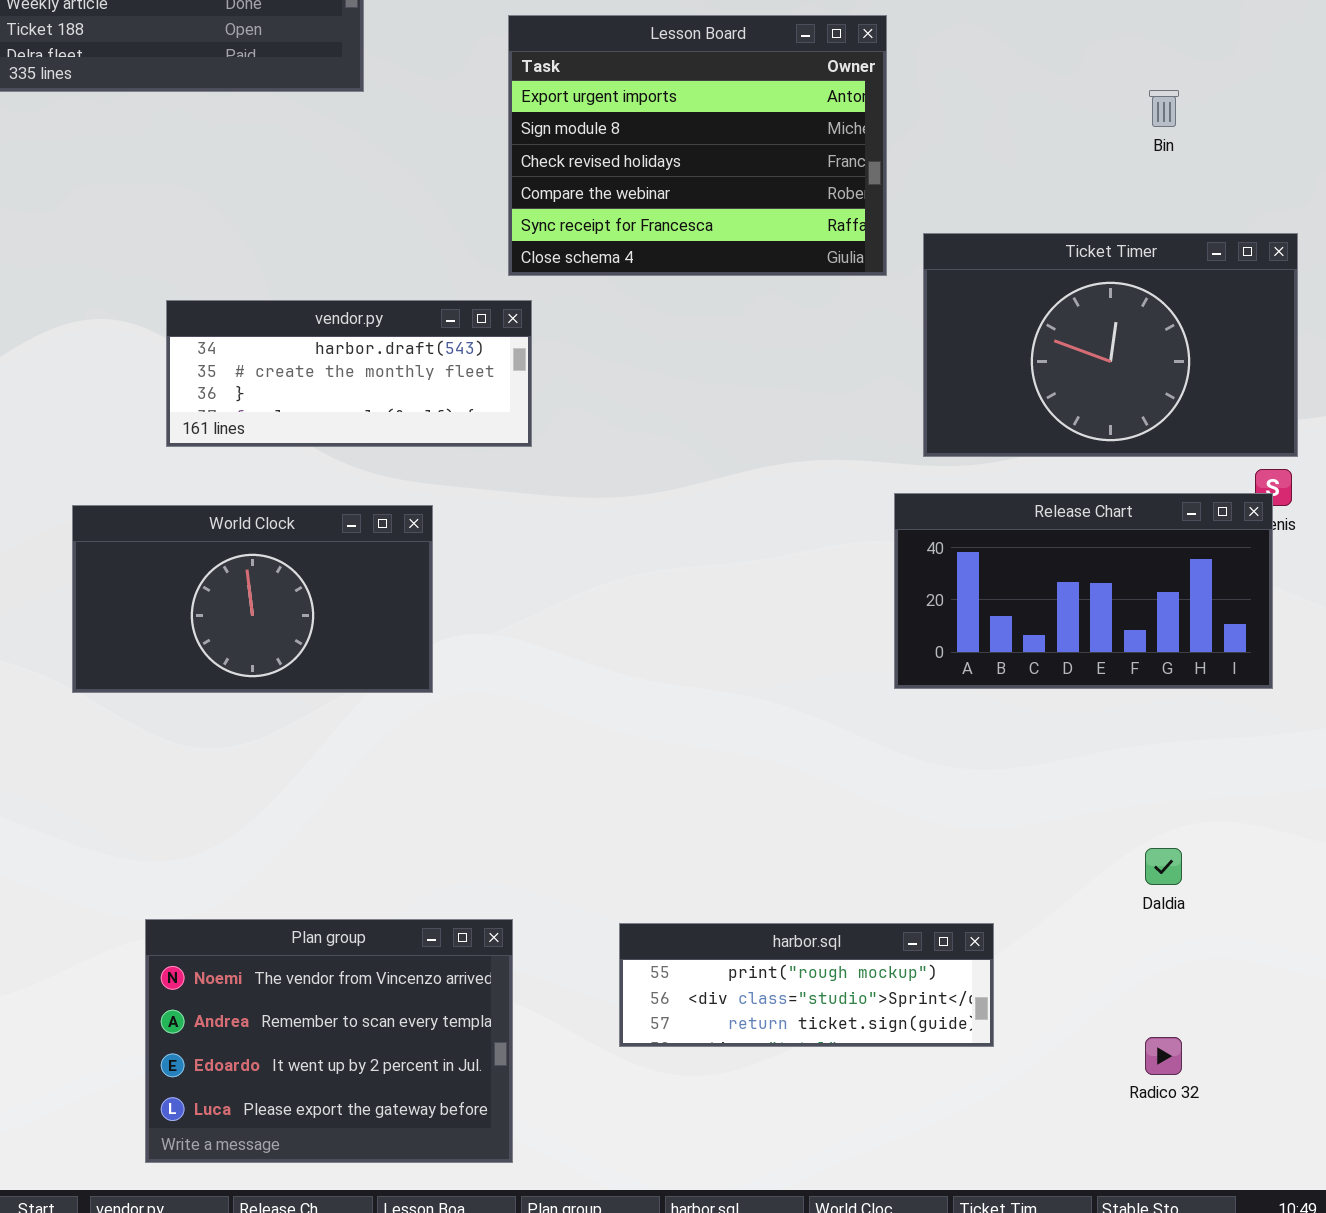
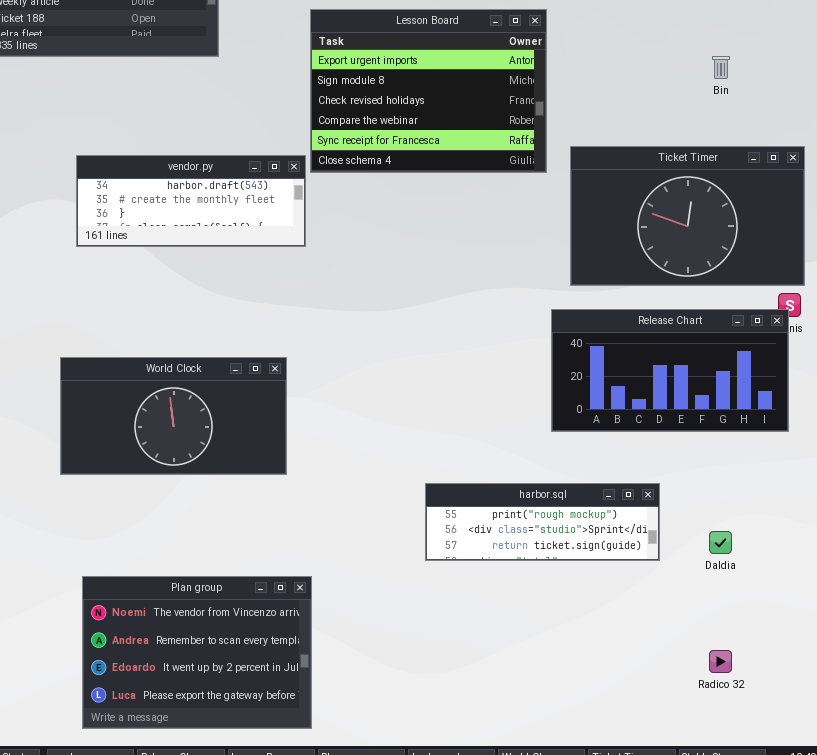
vendor.py: [166,300,532,447] -> [76,155,306,247], moved
World Clock: [72,505,433,693] -> [60,357,287,475], moved
harbor.sql: [619,923,994,1047] -> [425,483,660,561], moved

